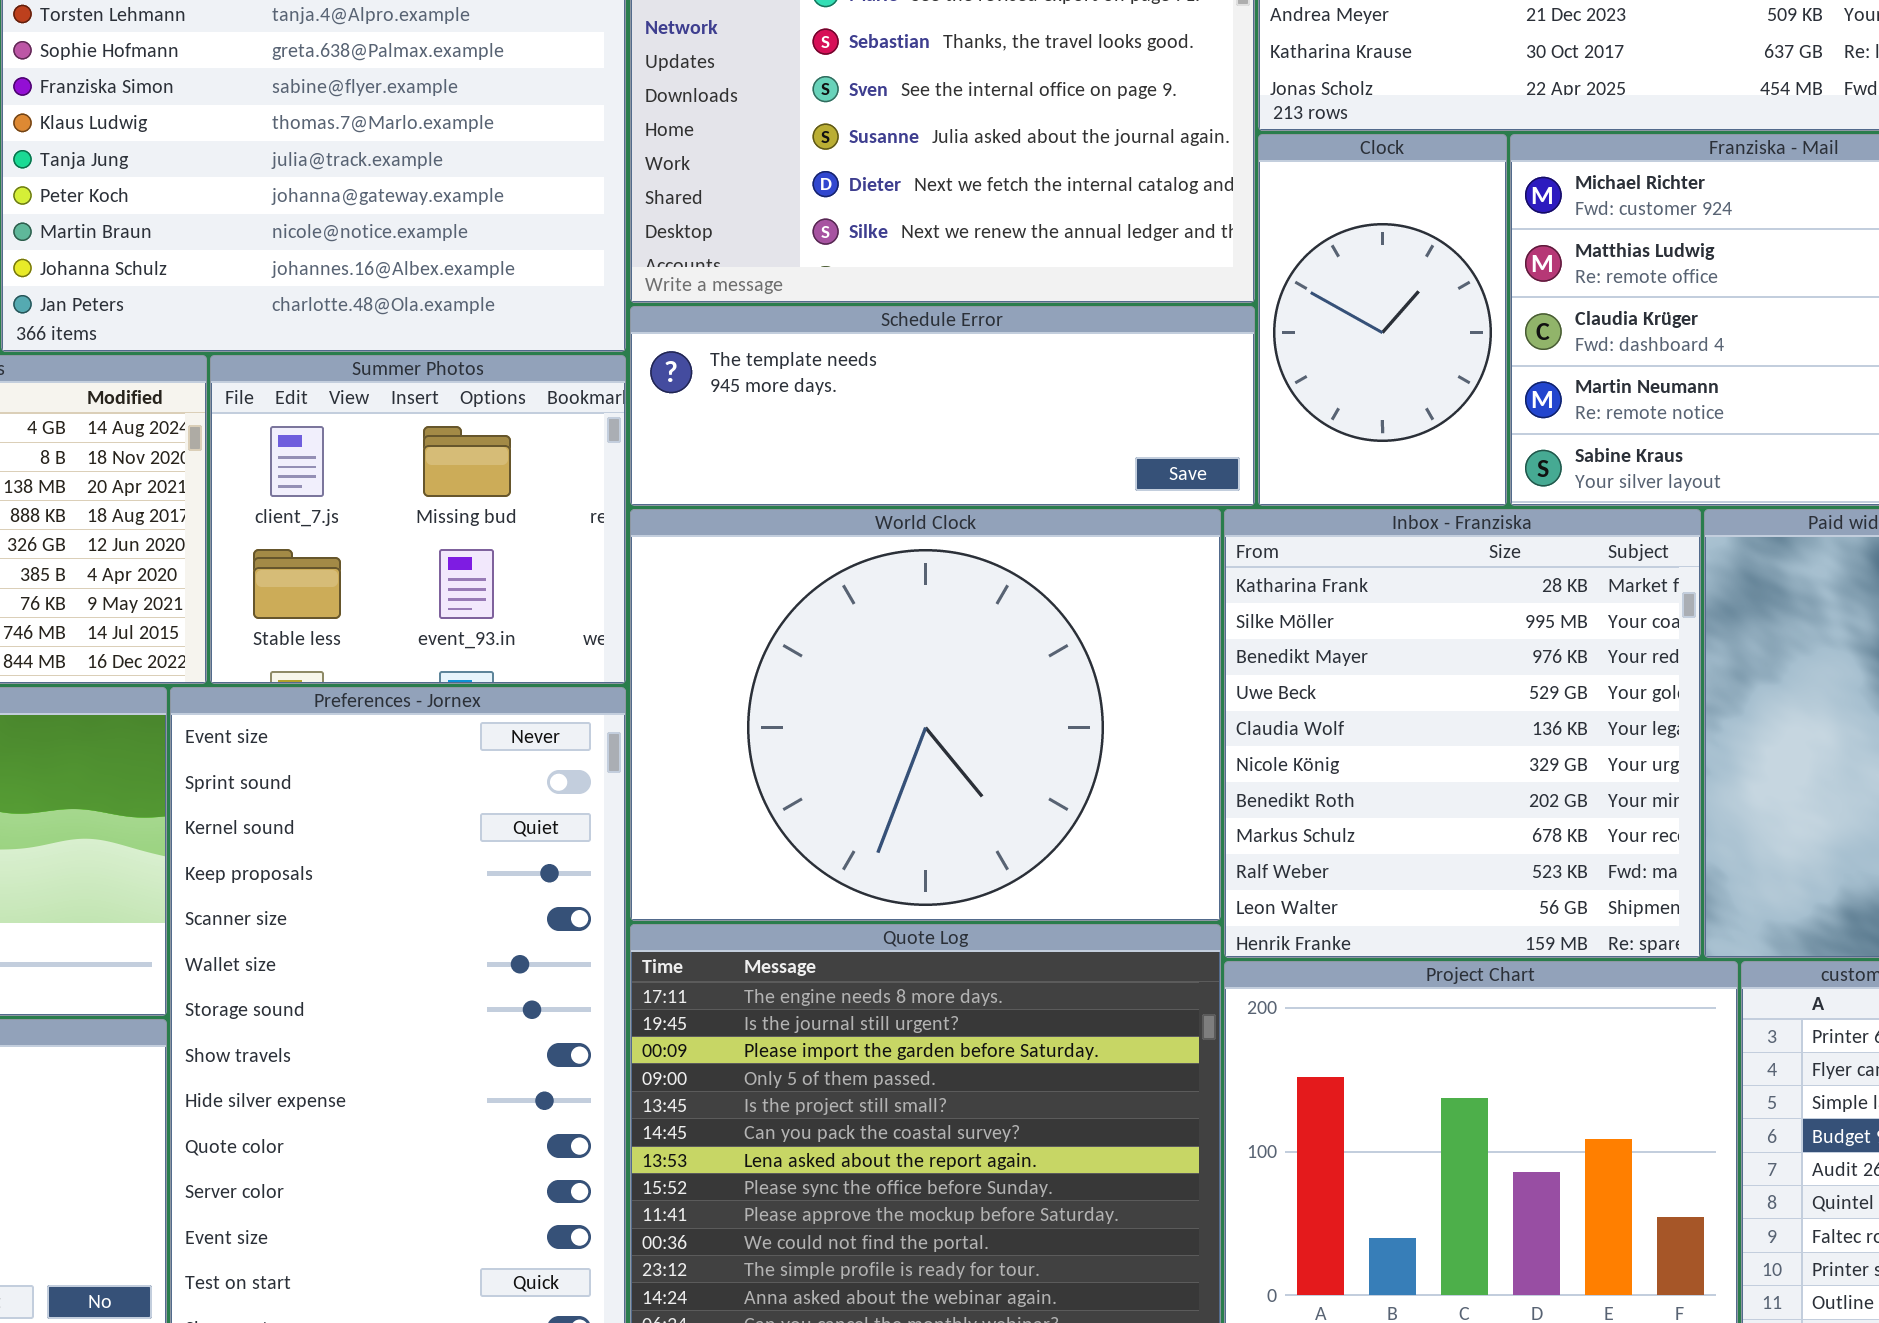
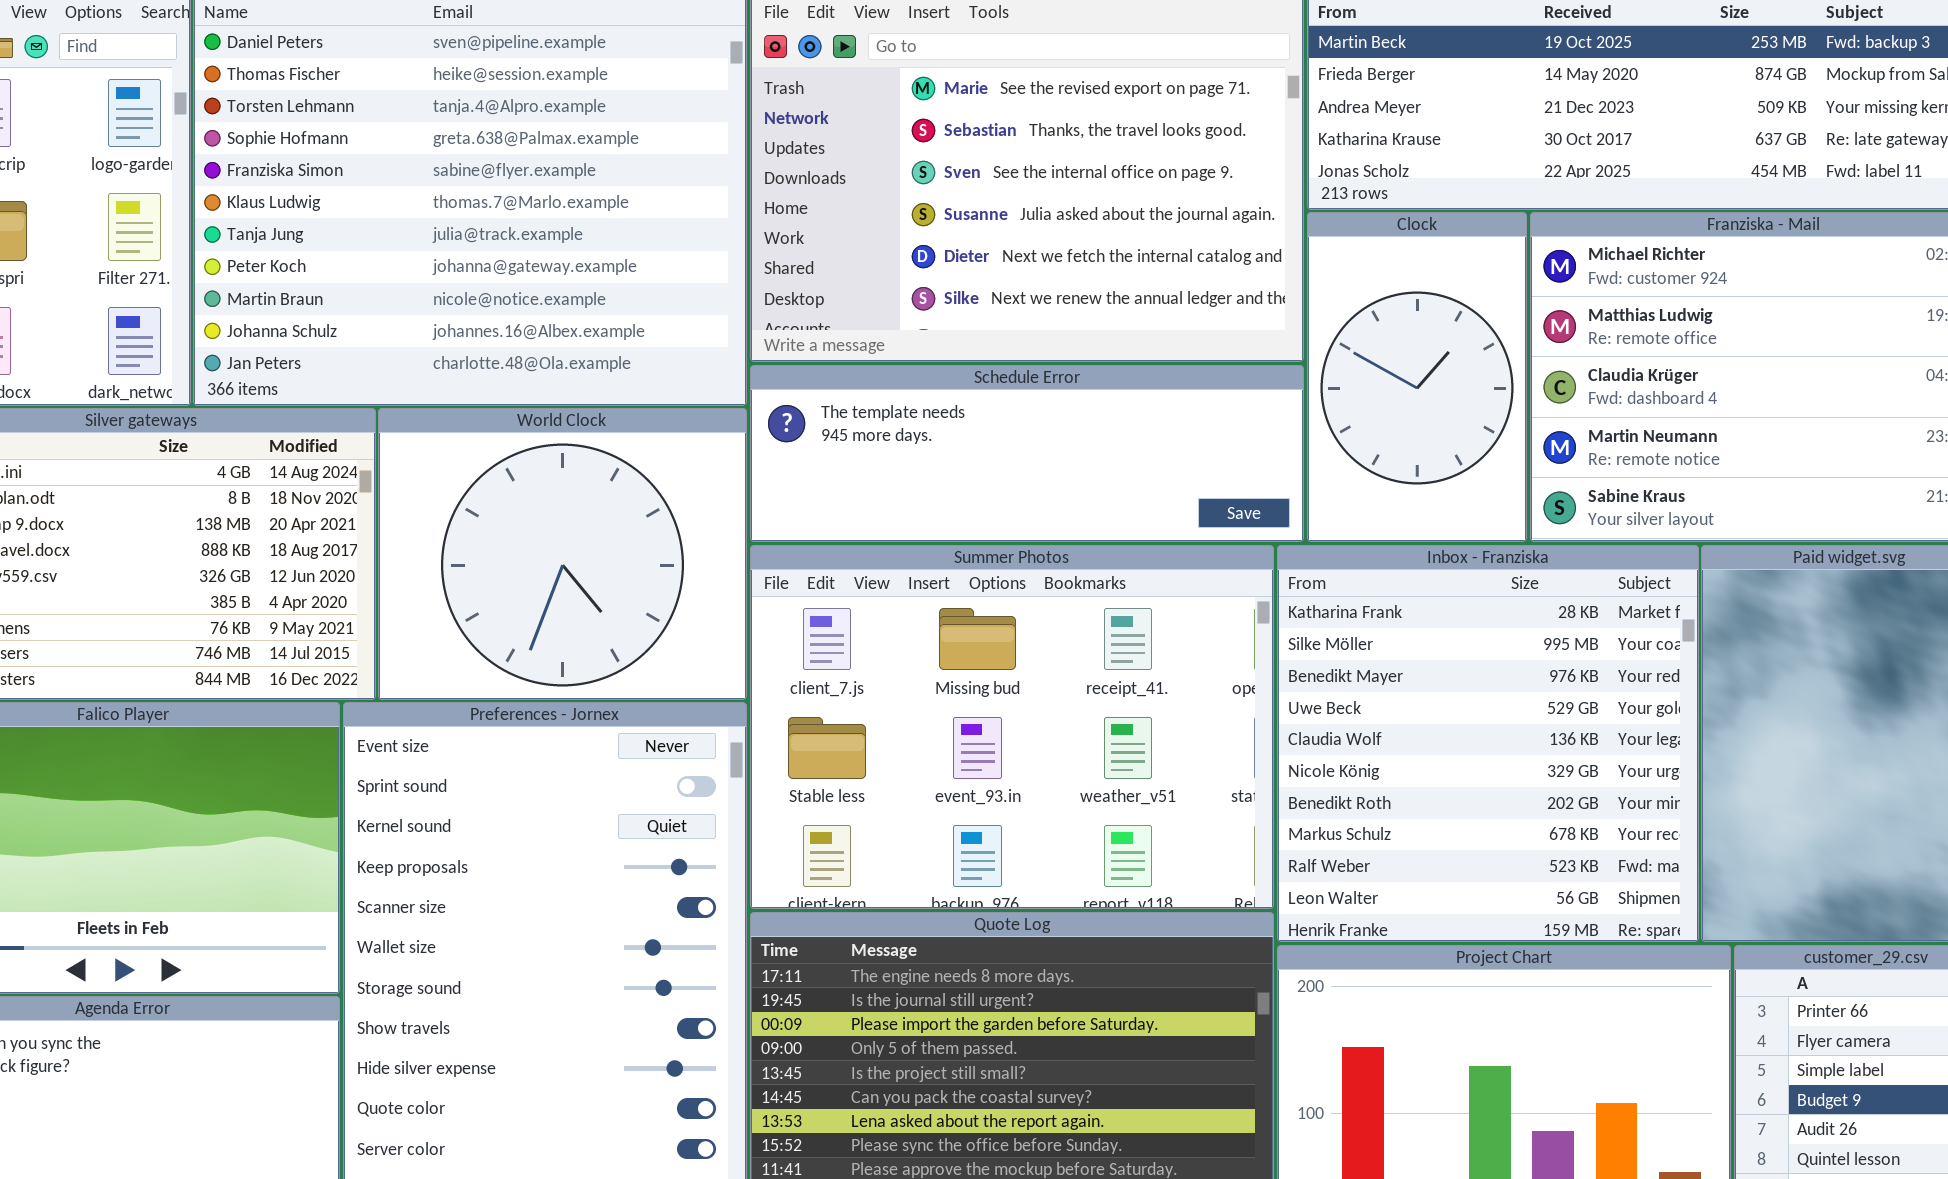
Summer Photos: [210,355,626,684] -> [750,545,1274,909], moved, resized
World Clock: [630,509,1221,921] -> [378,408,747,700], moved, resized

